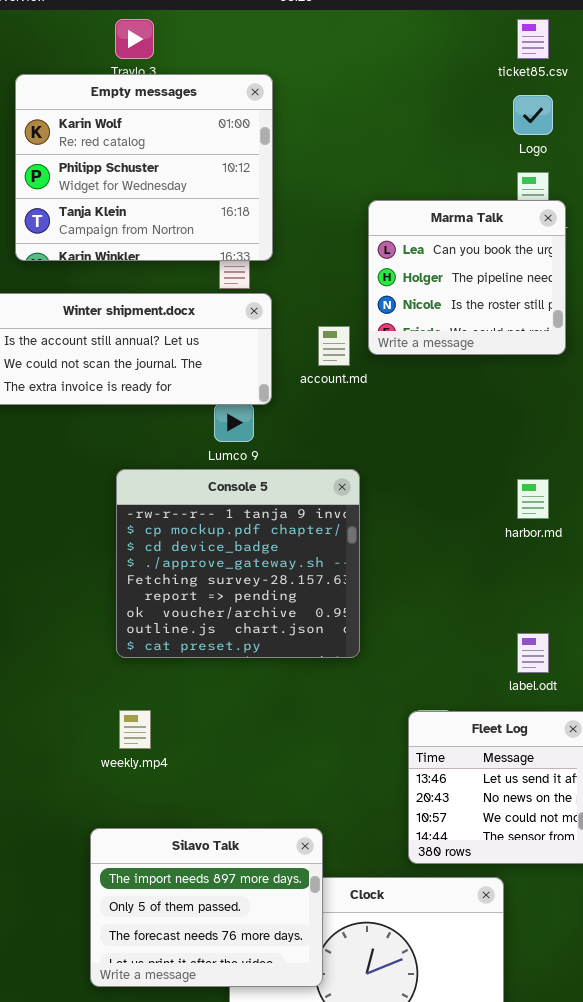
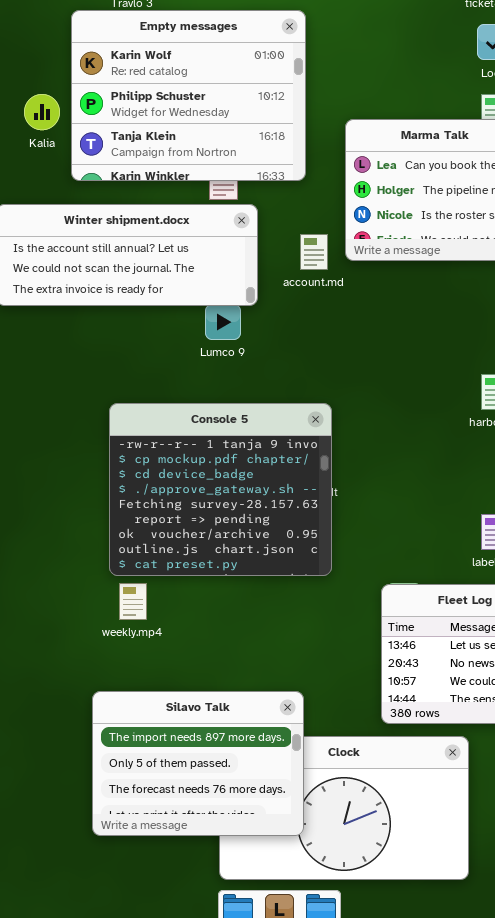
Empty messages: [15,74,273,261] -> [71,10,306,181], moved
Console 5: [116,469,360,658] -> [109,403,332,576], moved

